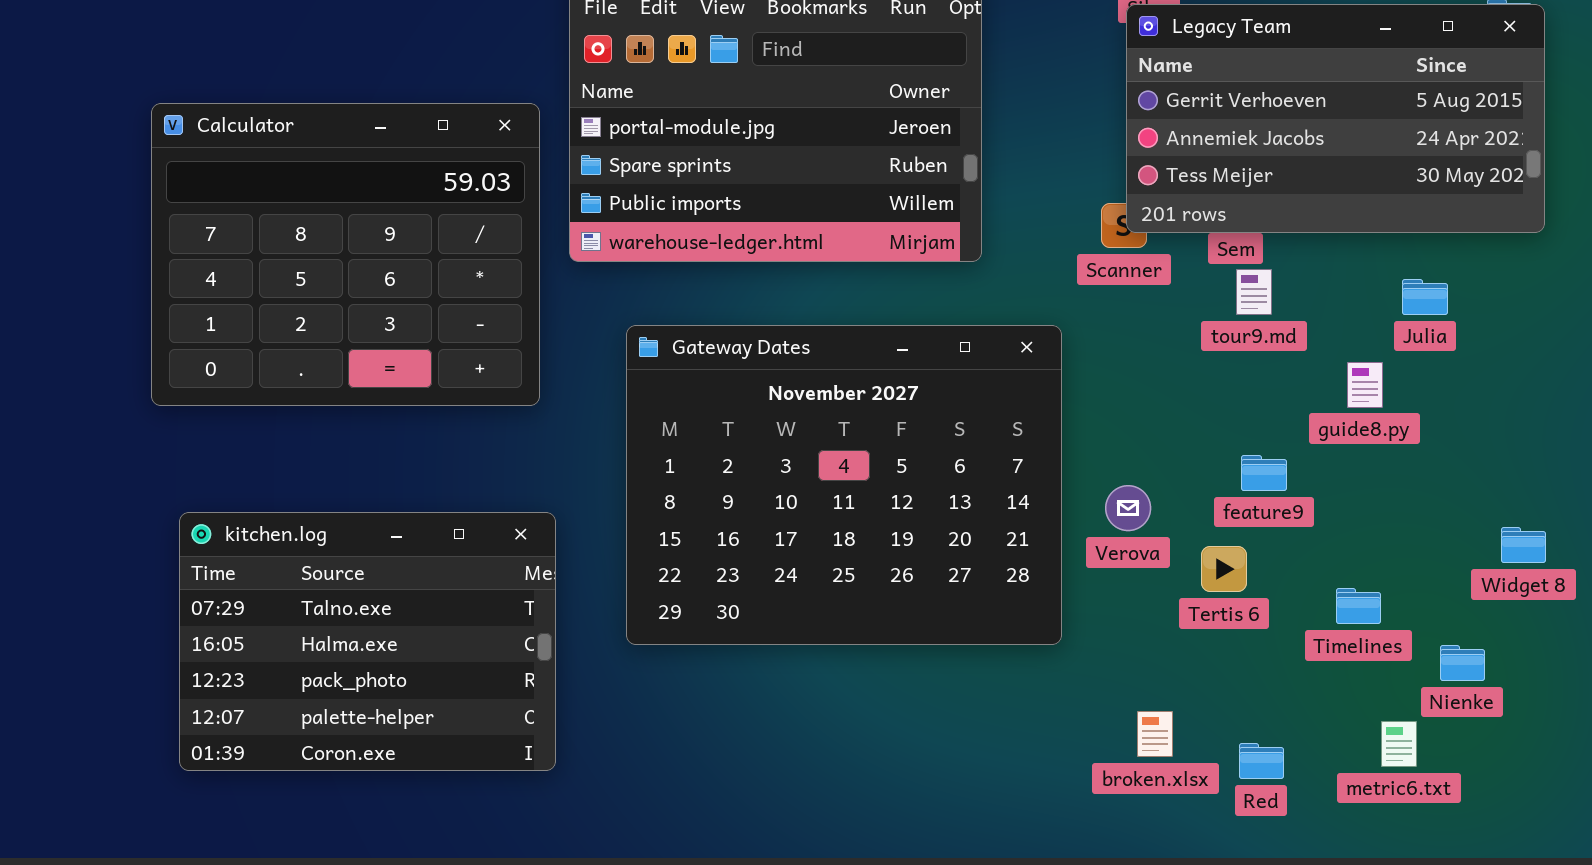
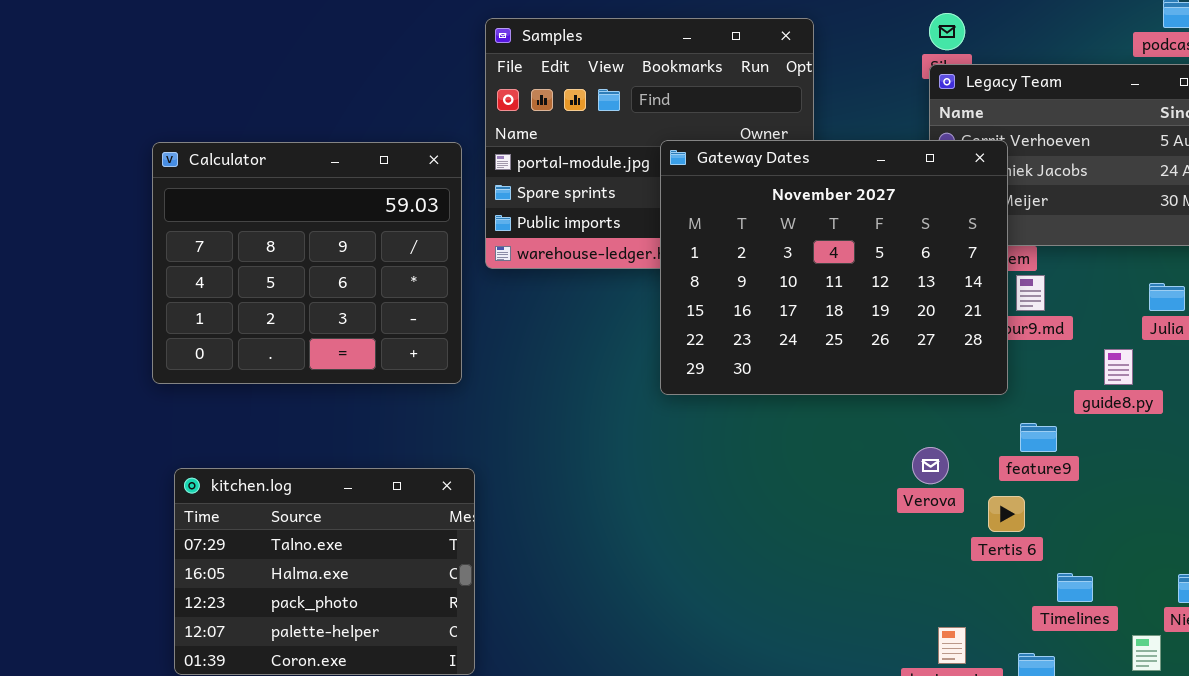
Gateway Dates: [626,325,1062,645] -> [660,140,1008,395], moved
Timelines: [1336,588,1381,624] -> [1057,573,1093,602], moved

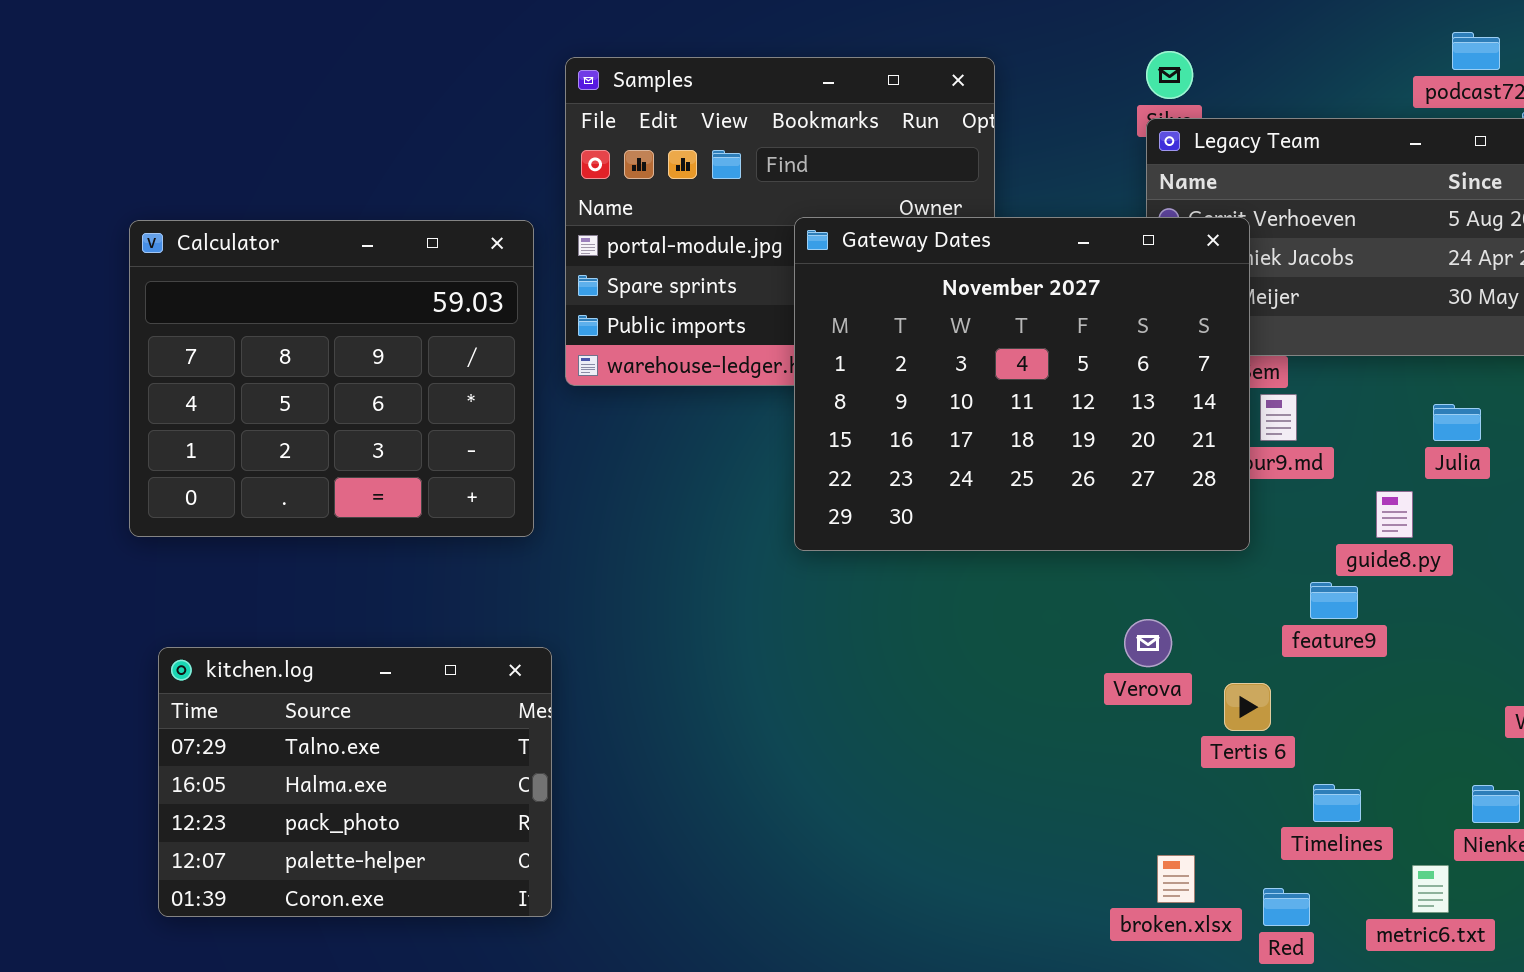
feature9: [1020,423,1057,452] -> [1310,582,1358,619], moved

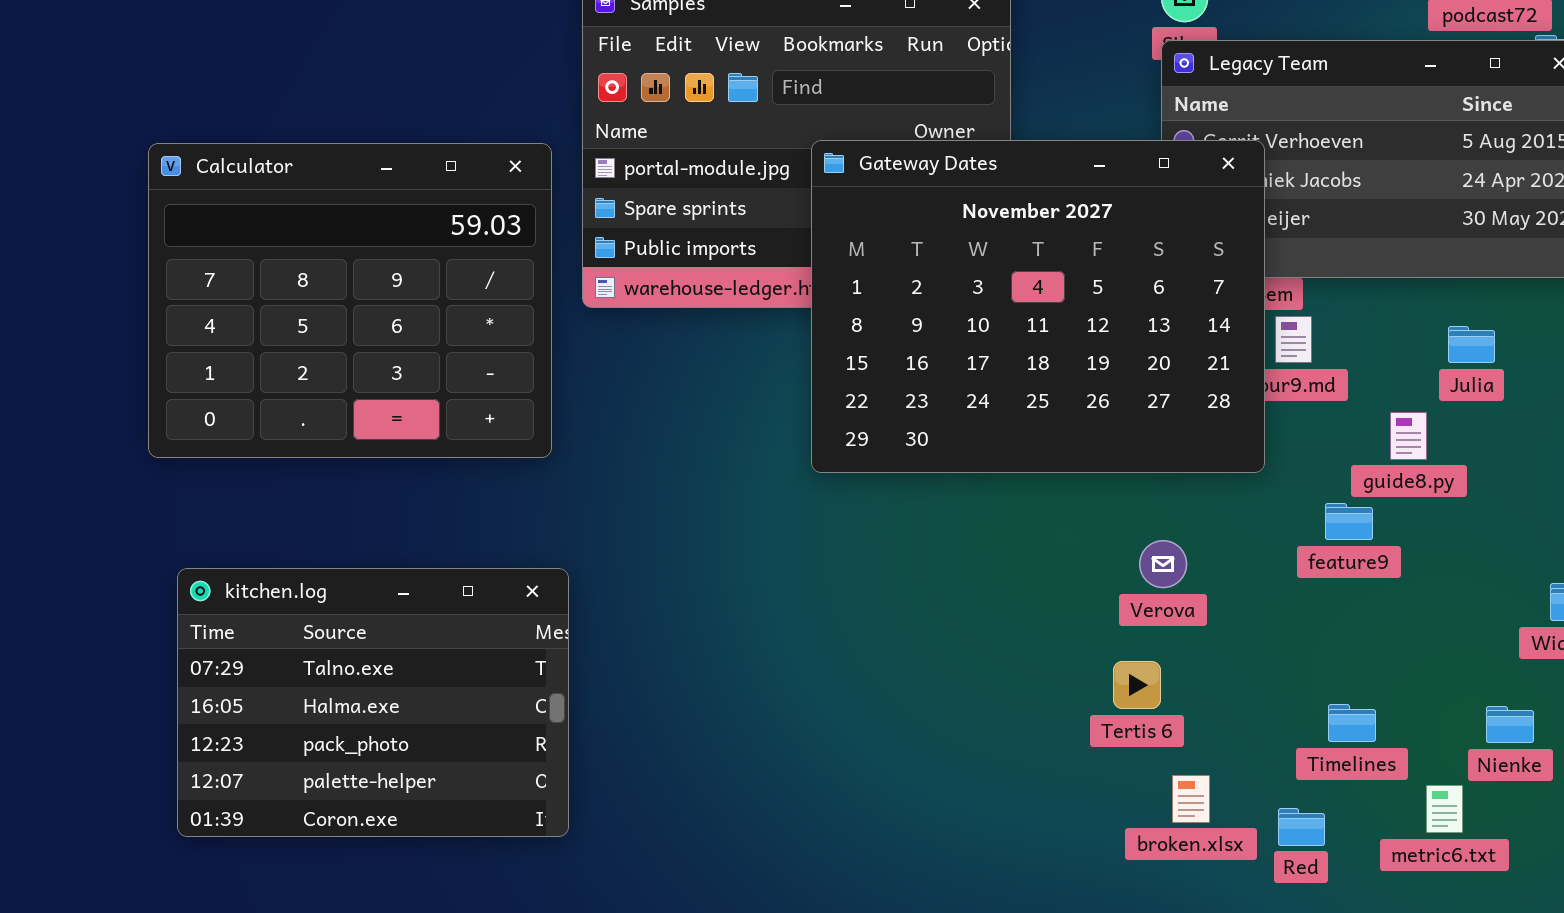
Tertis 6: [1224,683,1271,731] -> [1113,661,1161,709], moved

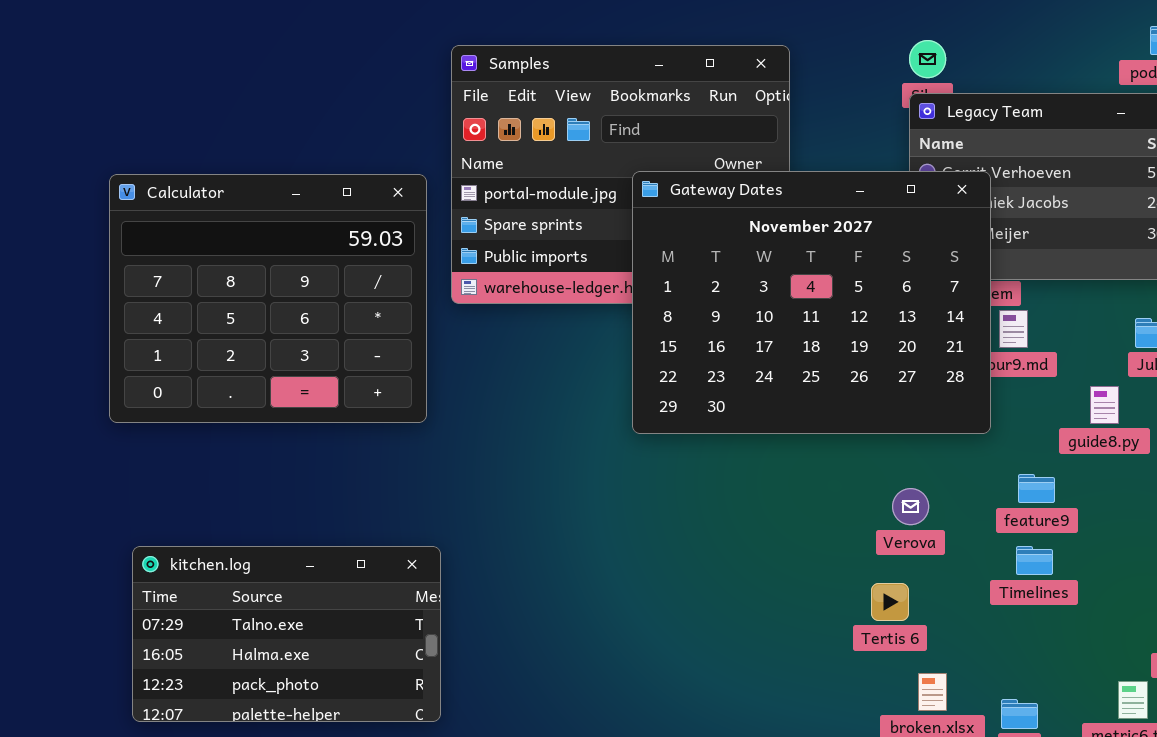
feature9: [1325,503,1373,540] -> [1018,474,1055,503], moved
kitchen.log: [177,568,569,837] -> [132,546,441,722], resized
Timelines: [1328,704,1376,742] -> [1016,546,1053,575], moved

